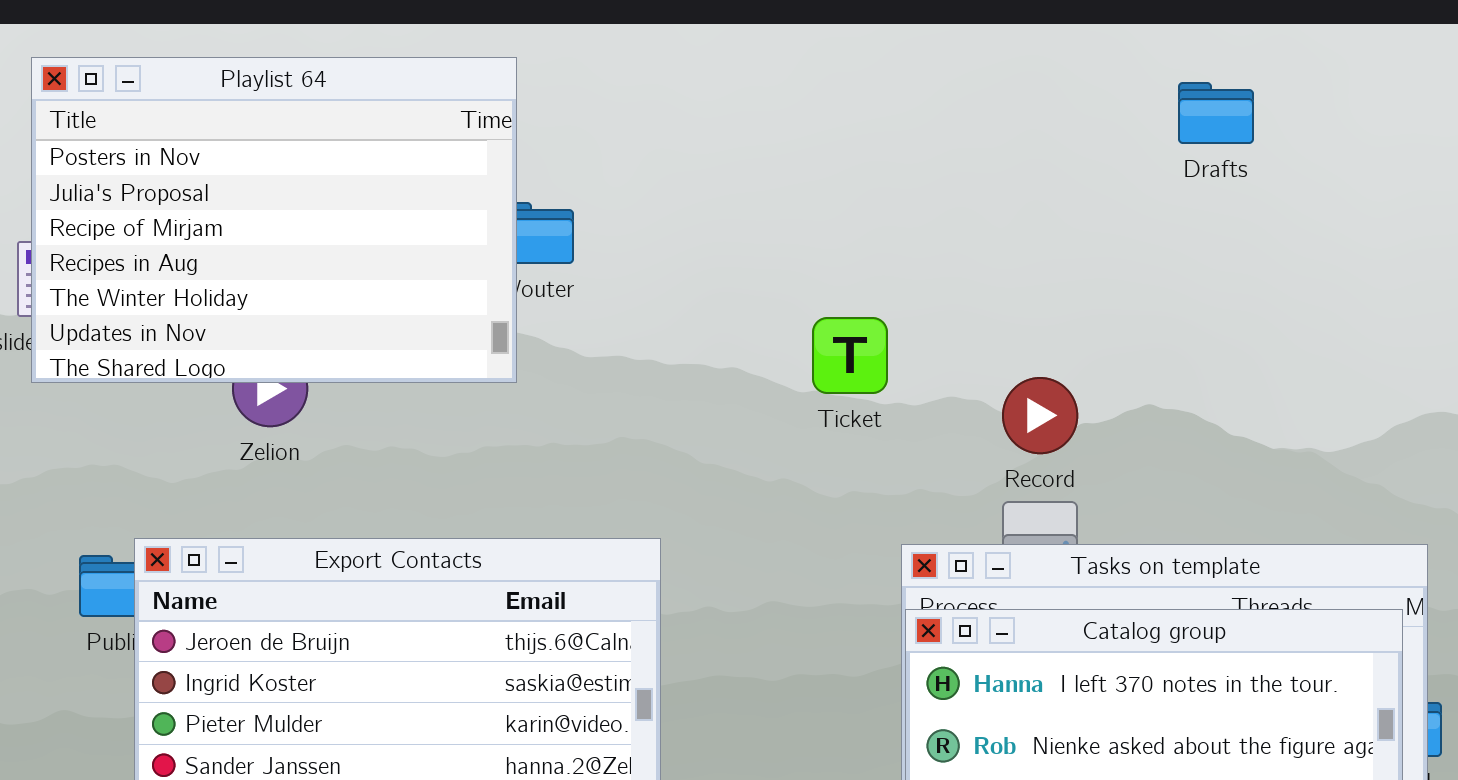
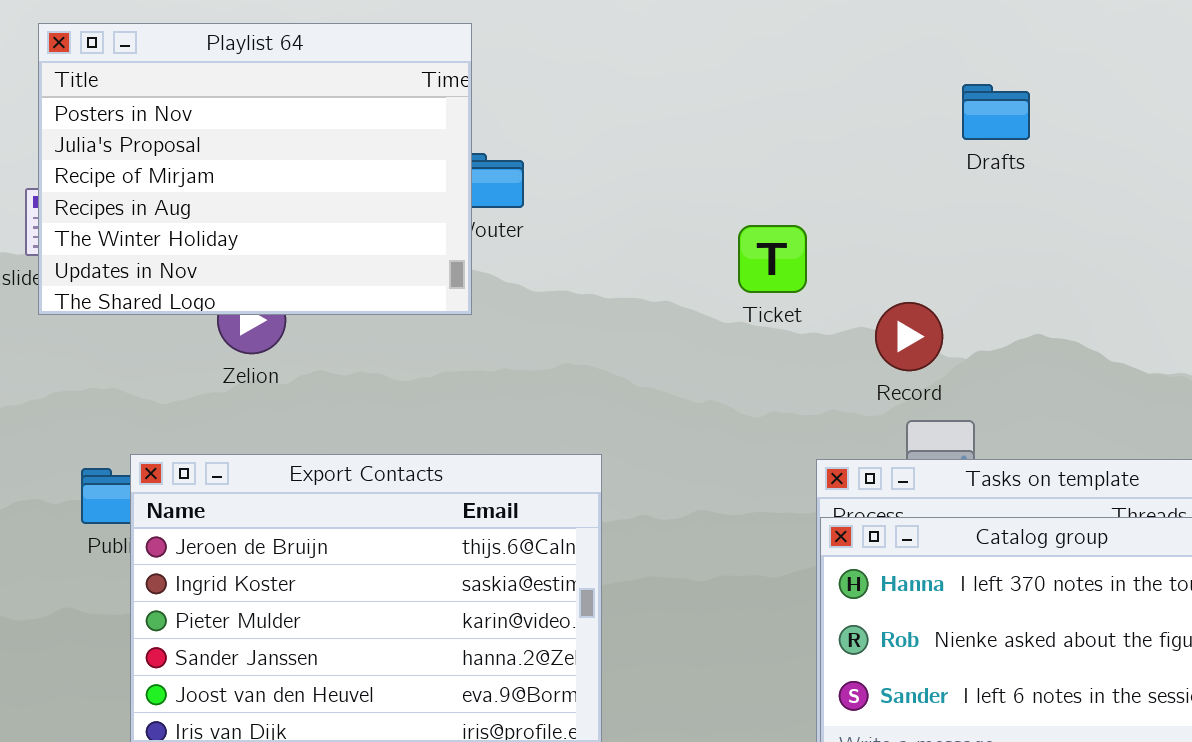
Drafts: [1178,82,1254,144] -> [962,84,1030,140], moved
Ticket: [812,317,888,394] -> [738,225,807,293], moved
Record: [1002,377,1078,454] -> [875,302,943,371], moved

